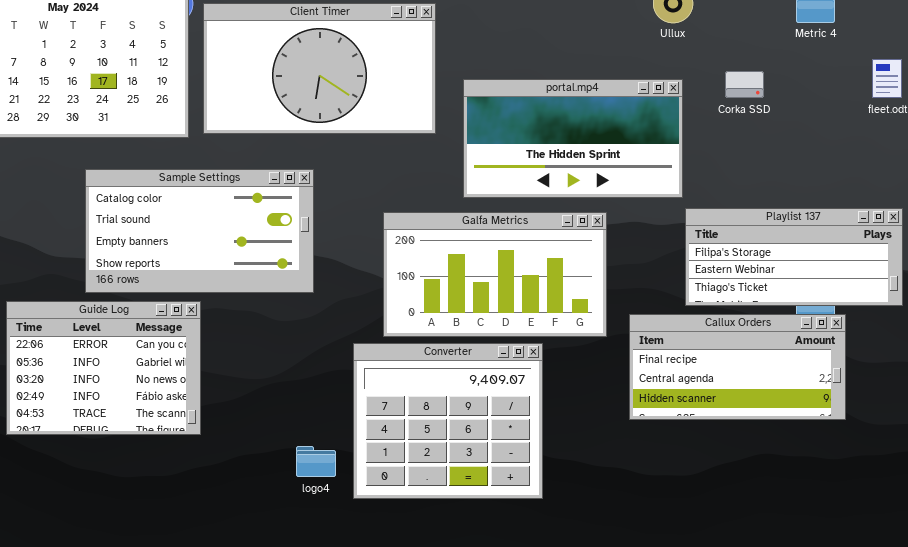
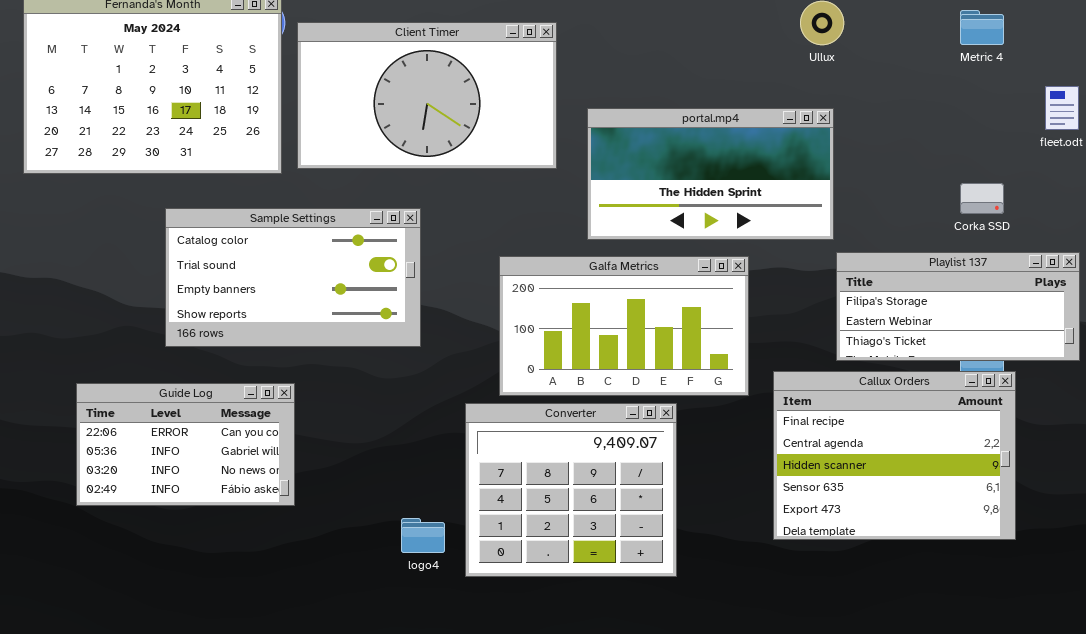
Corka SSD: [725,71,764,98] -> [960,183,1004,214], moved
Guide Log: [6,301,201,435] -> [76,383,295,506], resized
Callux Orders: [629,314,846,420] -> [773,371,1016,540], resized

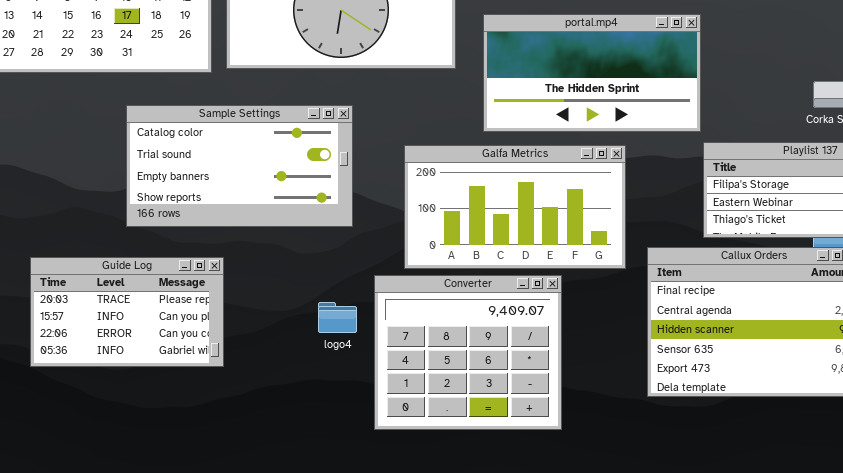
Sample Settings: [165,208,421,347] -> [126,105,353,227], moved
Guide Log: [76,383,295,506] -> [30,257,224,367], scrolled up 2 rows
logo4: [401,518,445,553] -> [318,302,357,333], moved

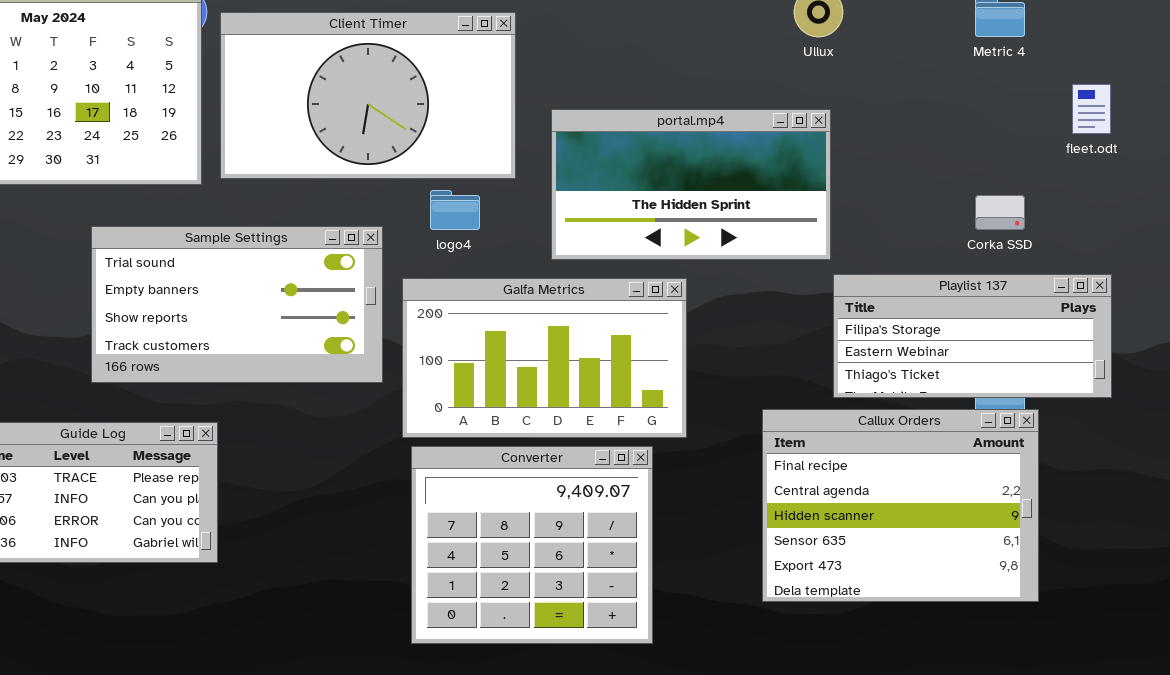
Sample Settings: [126,105,353,227] -> [91,226,383,383], scrolled down 1 row
Galfa Metrics: [404,145,626,269] -> [402,278,687,438], moved
logo4: [318,302,357,333] -> [430,190,480,230], moved

